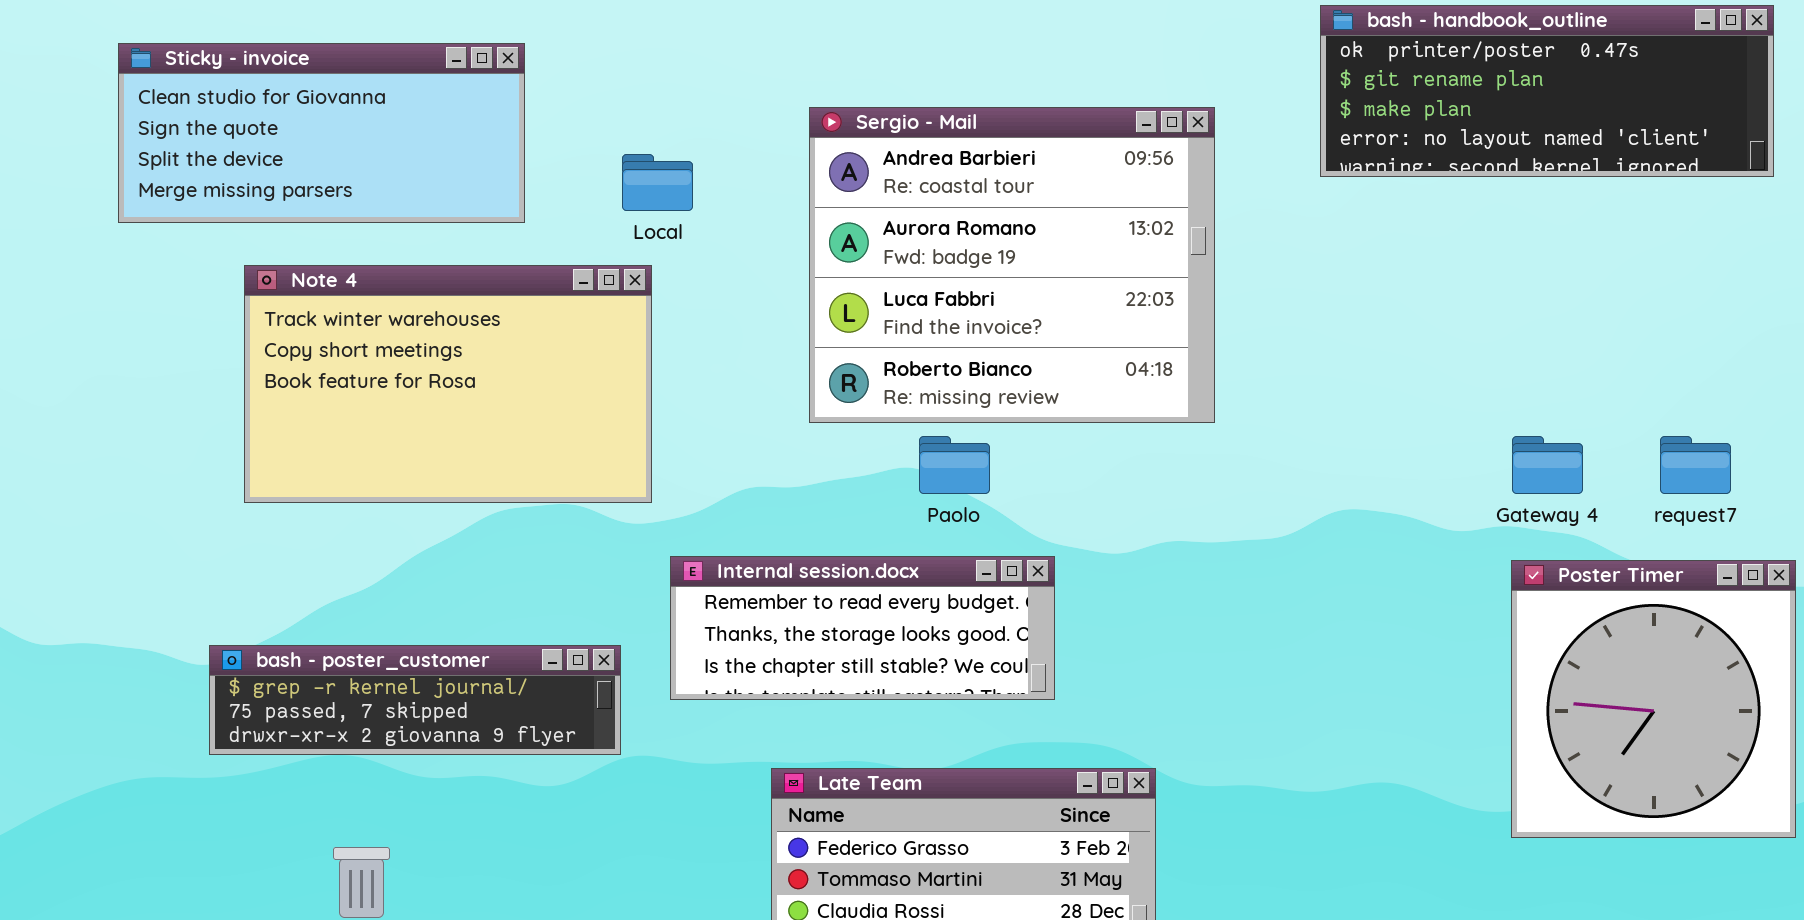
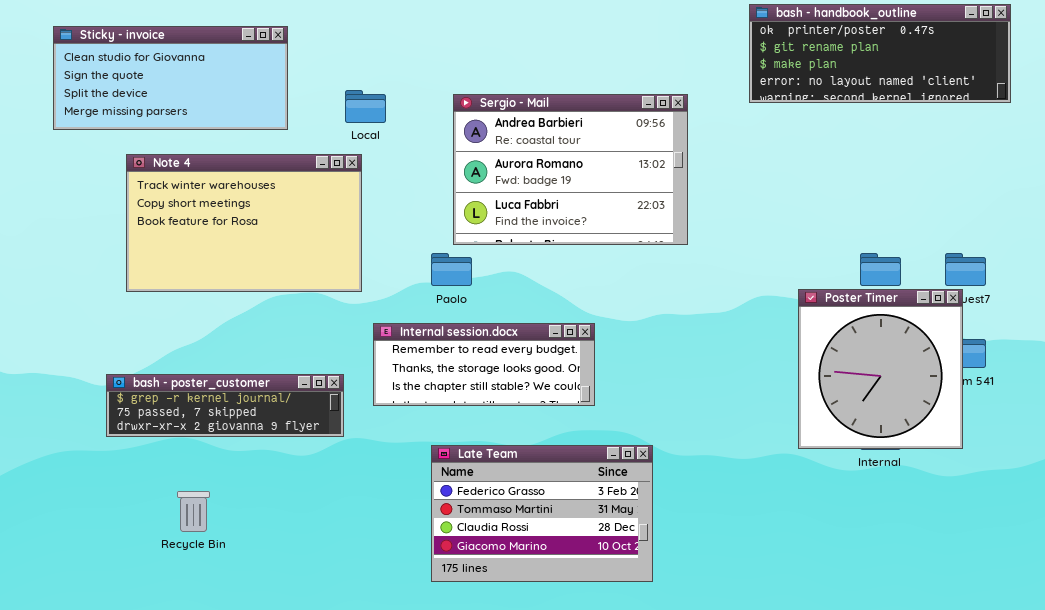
Sergio - Mail: [809,107,1215,423] -> [453,94,688,245], resized
Paolo: [919,436,990,494] -> [431,253,472,286], moved
Poster Timer: [1511,560,1796,838] -> [798,289,963,449], moved

